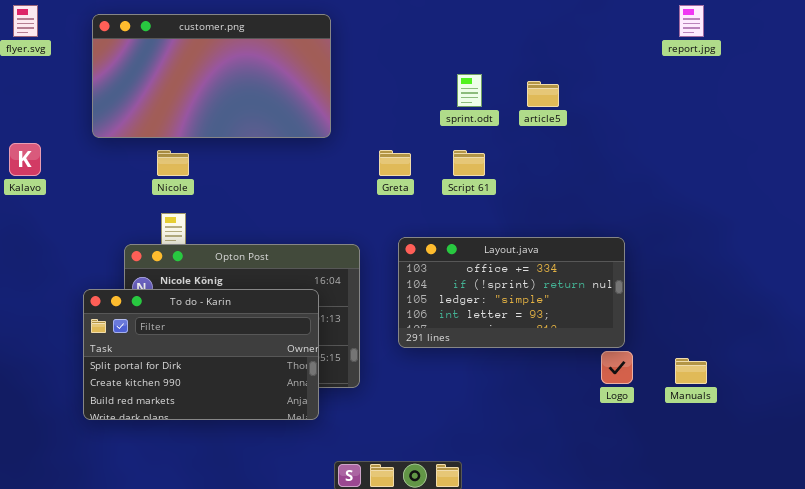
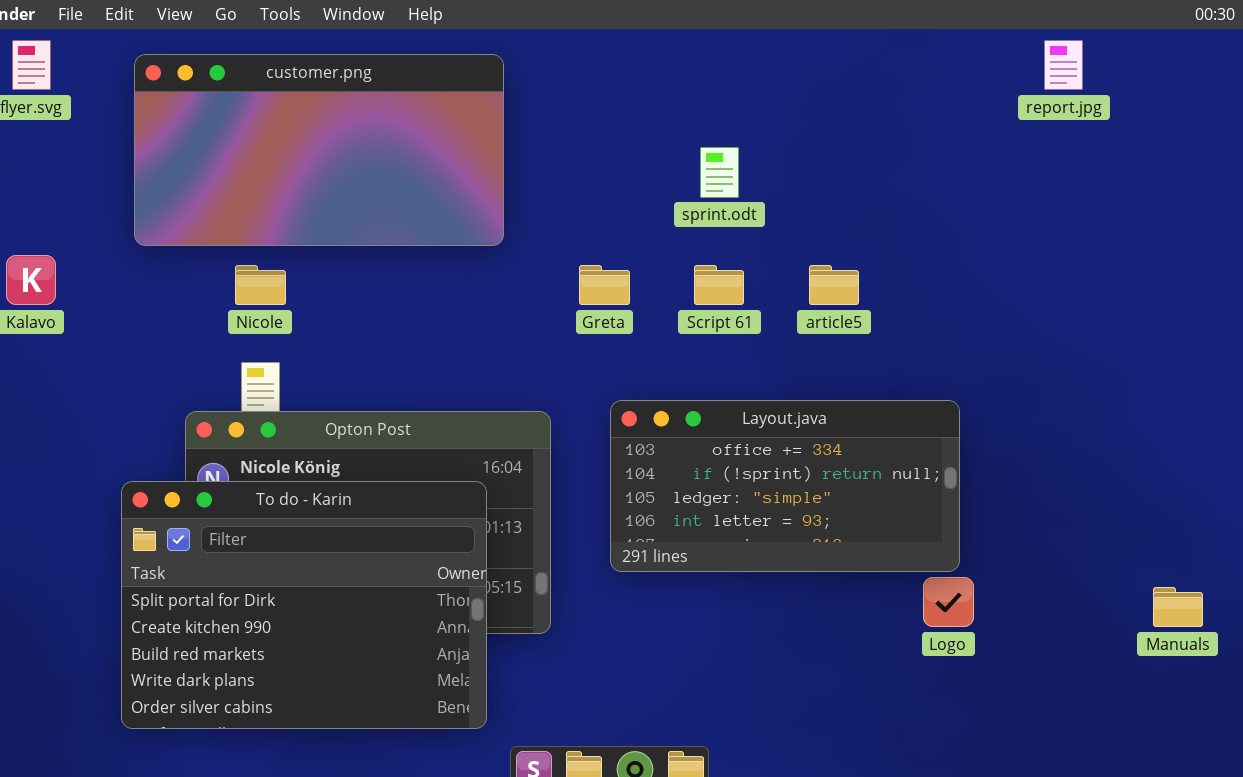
article5: [527,81,559,107] -> [809,265,859,305], moved
To do - Karin: [83,289,319,420] -> [121,481,487,729], resized
Manuals: [675,358,707,384] -> [1153,587,1203,627], moved

